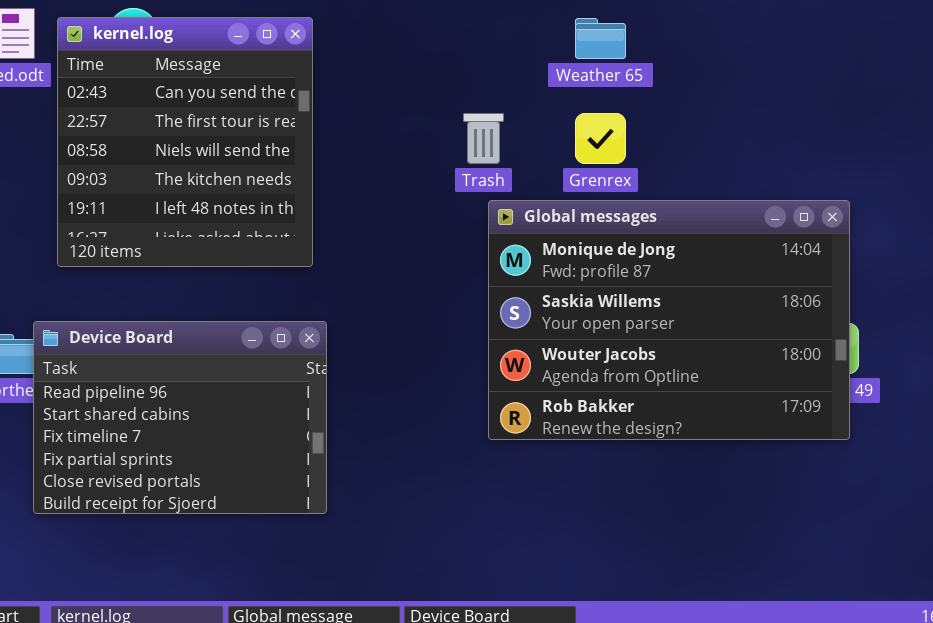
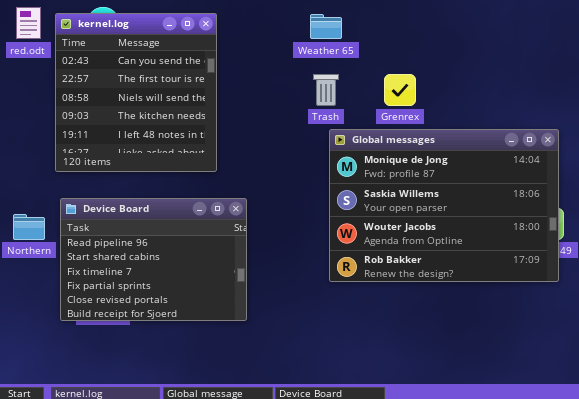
Weather 65: [575,18,626,59] -> [310,14,342,39], moved
Device Board: [33,321,327,514] -> [60,198,247,321], moved

